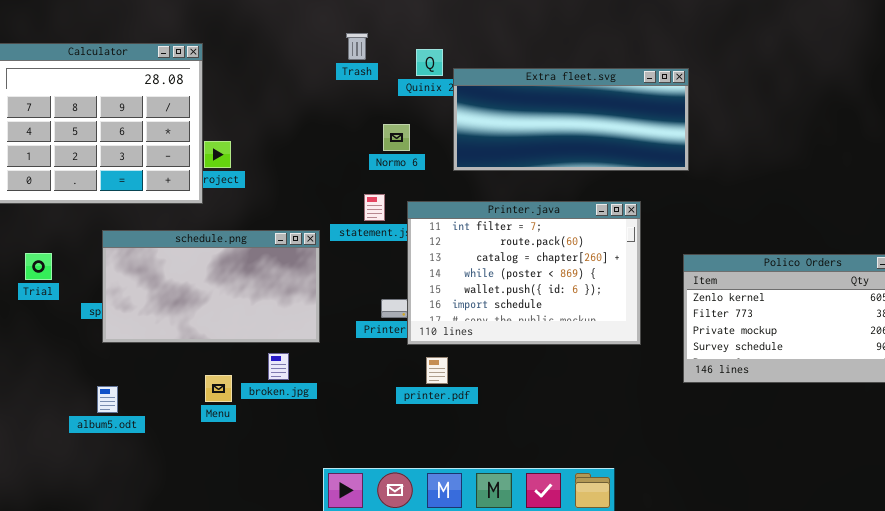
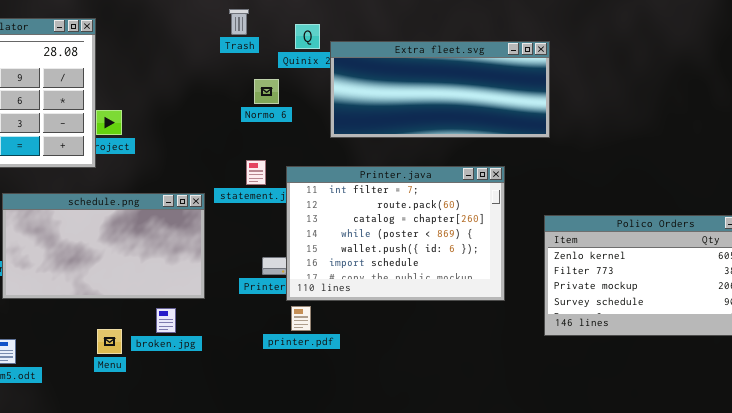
Normo 6: [383,124,410,151] -> [254,79,279,104], moved
printer.pdf: [426,357,448,384] -> [291,306,311,331], moved

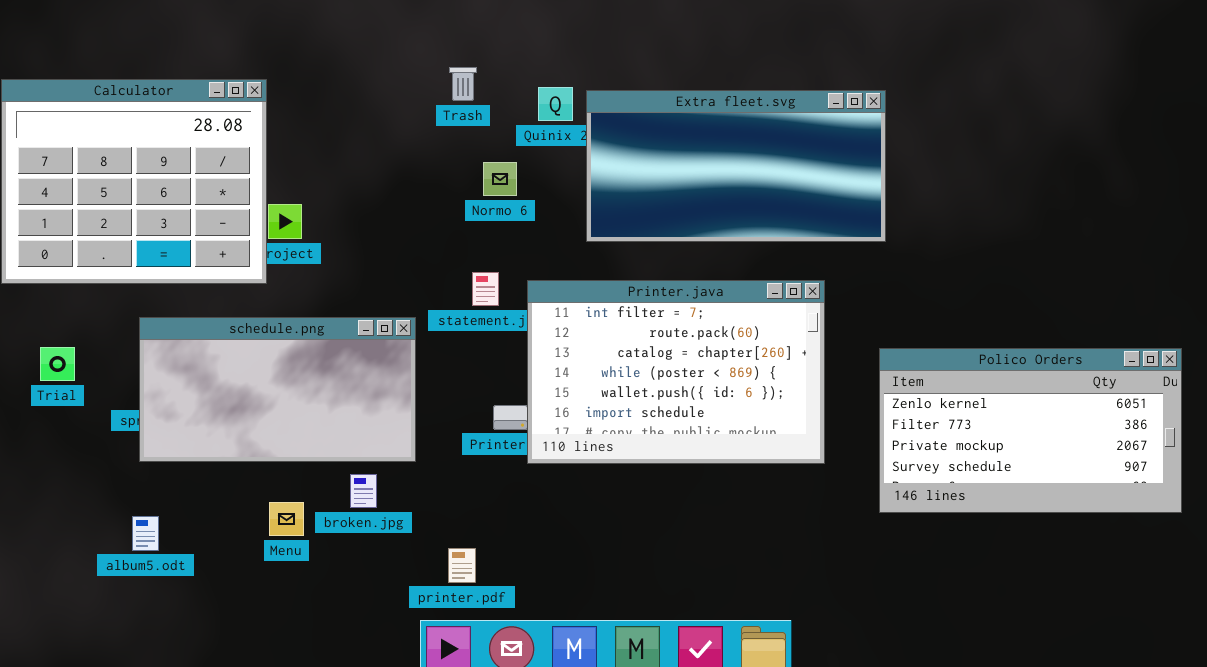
Extra fleet.svg: [330,41,550,138] -> [586,90,886,242], resized
printer.pdf: [291,306,311,331] -> [448,548,476,583], moved

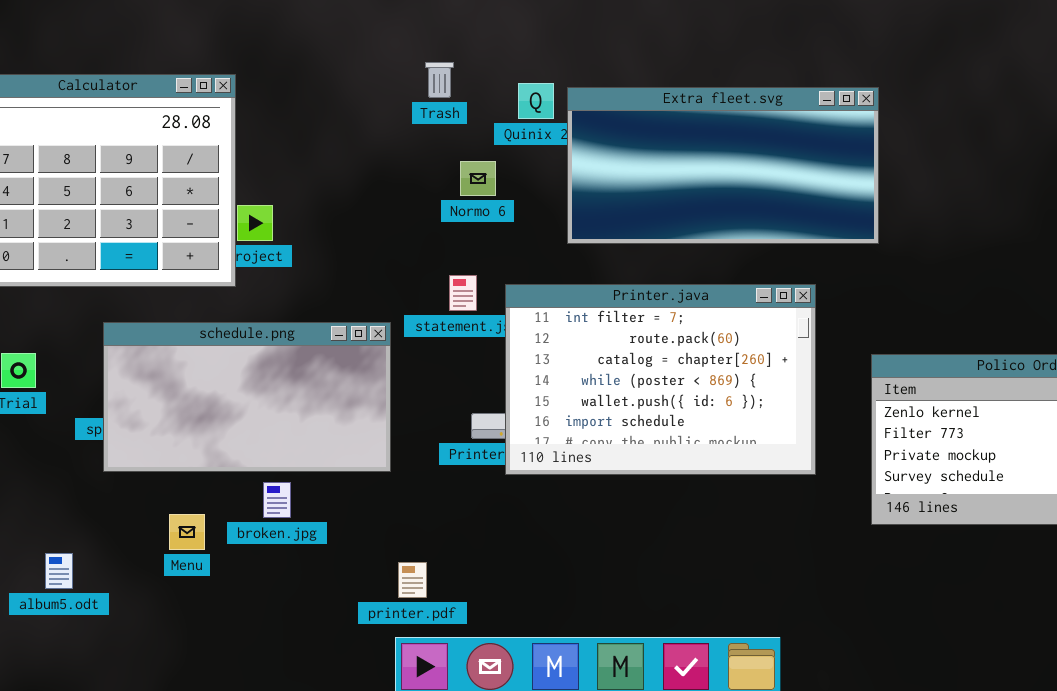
broken.jpg: [350,474,377,508] -> [263,482,291,518], moved
Menu: [269,502,304,536] -> [169,514,205,550], moved
album5.odt: [132,516,159,551] -> [45,553,73,589], moved
printer.pdf: [448,548,476,583] -> [398,562,427,598], moved

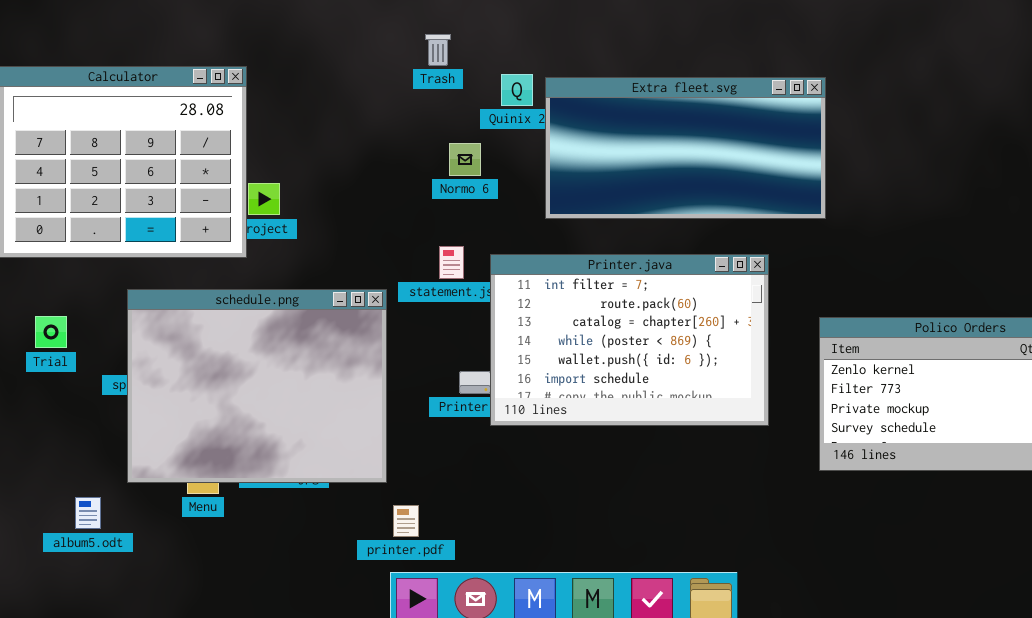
Trash: [425,62,454,98] -> [425,34,451,66], moved
schedule.png: [103,322,391,472] -> [127,289,387,483], resized

